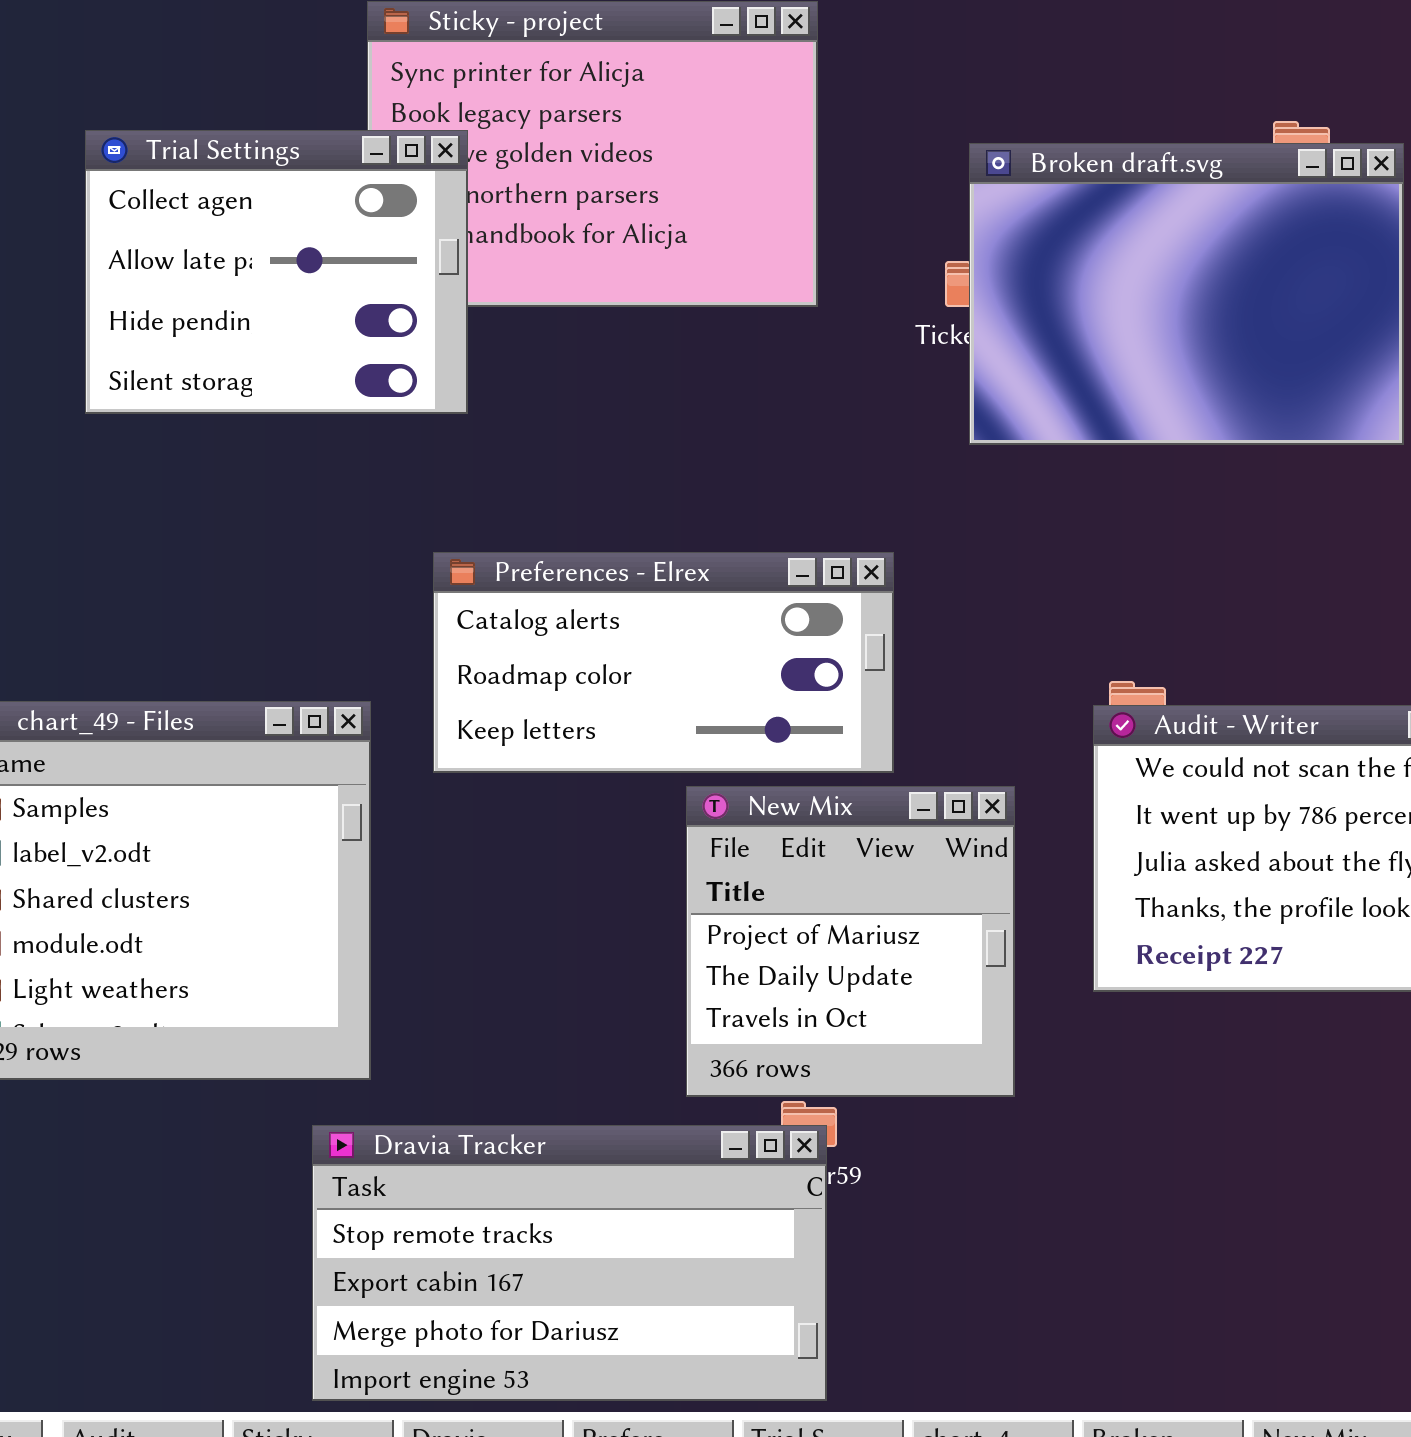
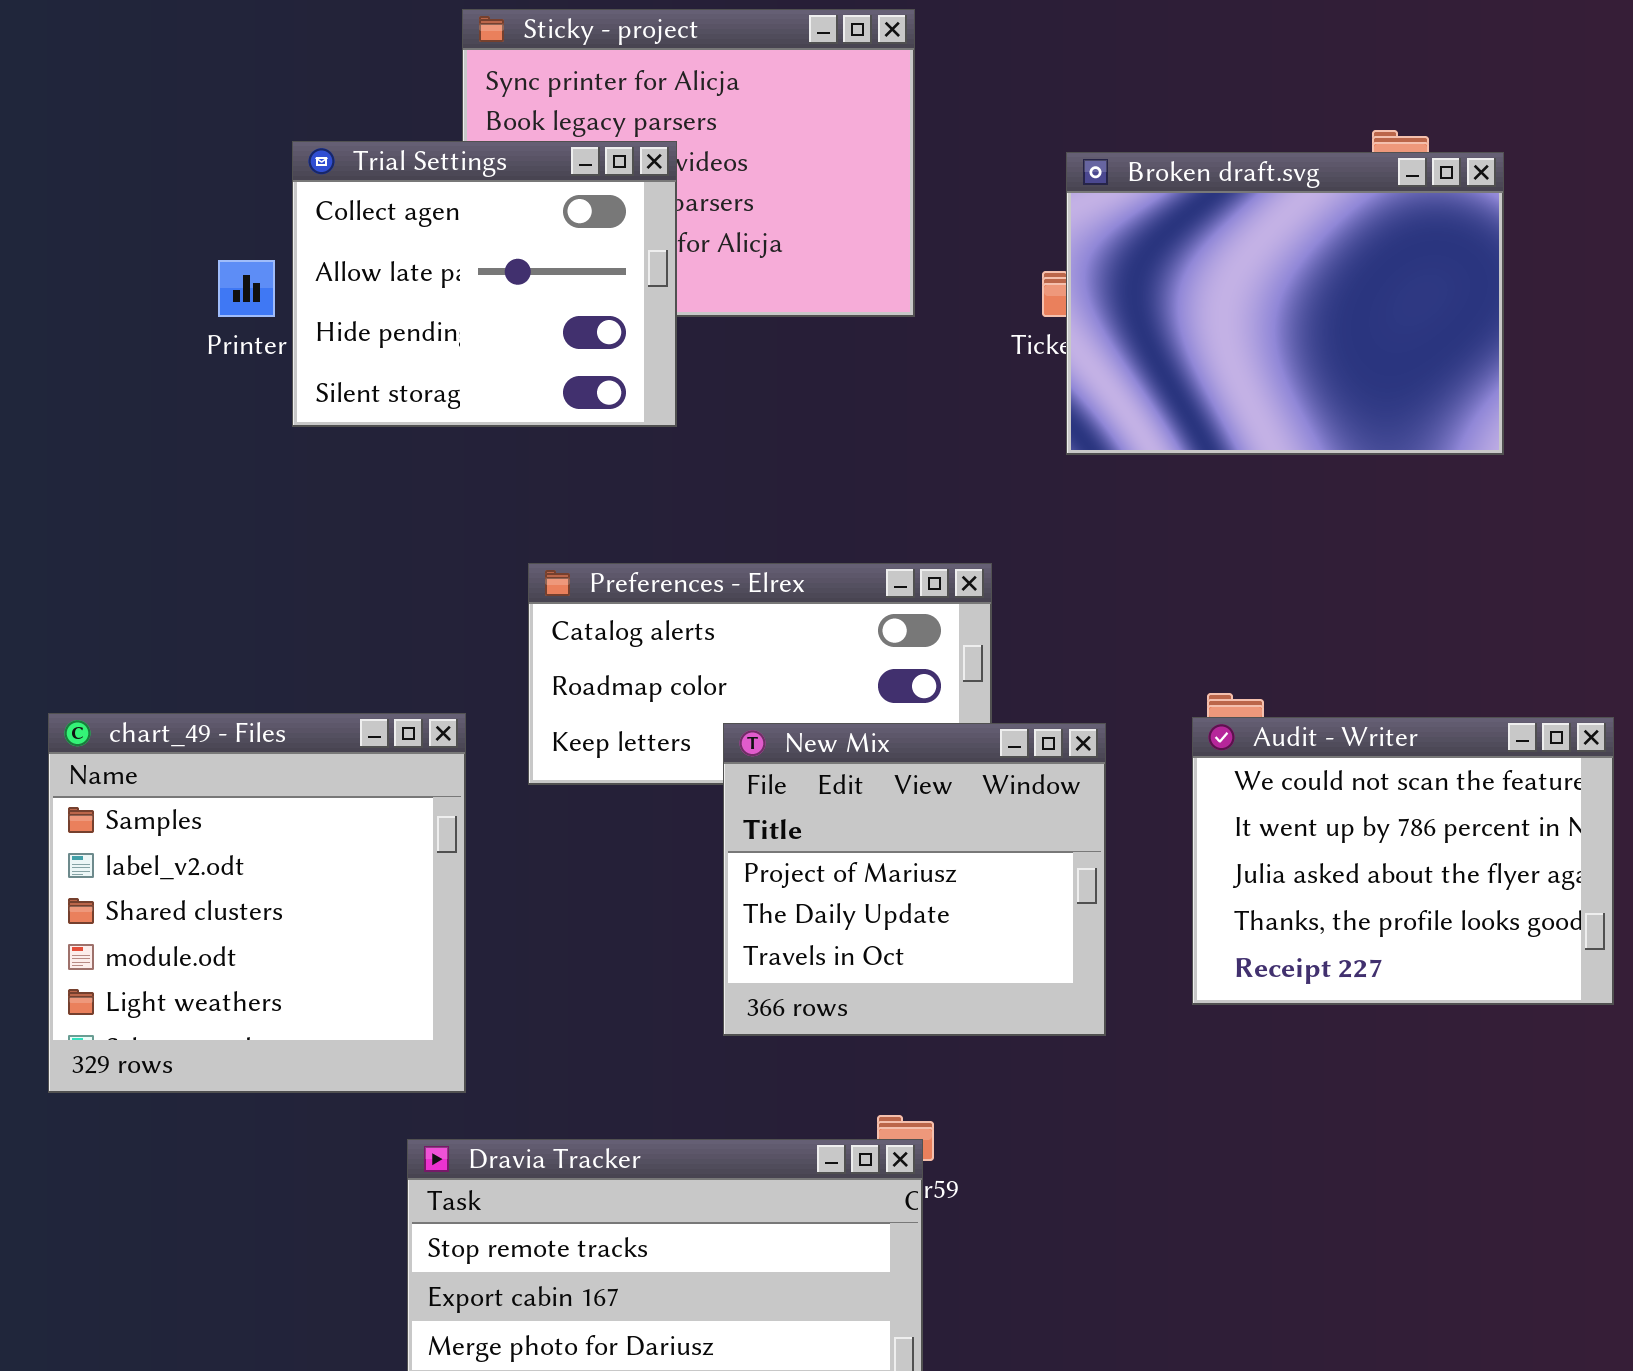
Trial Settings: [85,130,468,414] -> [292,141,677,427], moved
New Mix: [686,786,1015,1097] -> [723,723,1106,1036], moved, resized

